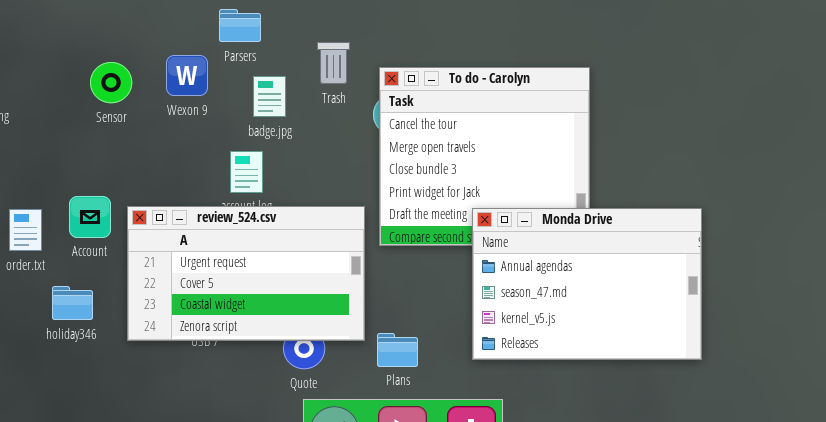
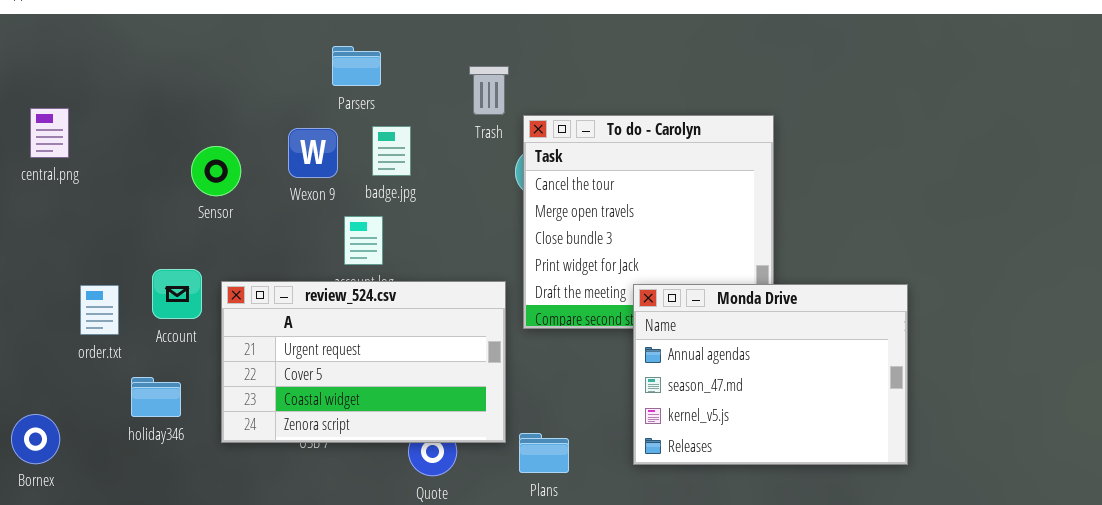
Trash: [317,42,350,84] -> [469,66,509,115], moved
Wexon 9: [166,55,208,96] -> [288,128,338,178], moved
Sensor: [90,62,132,103] -> [191,146,241,196], moved

